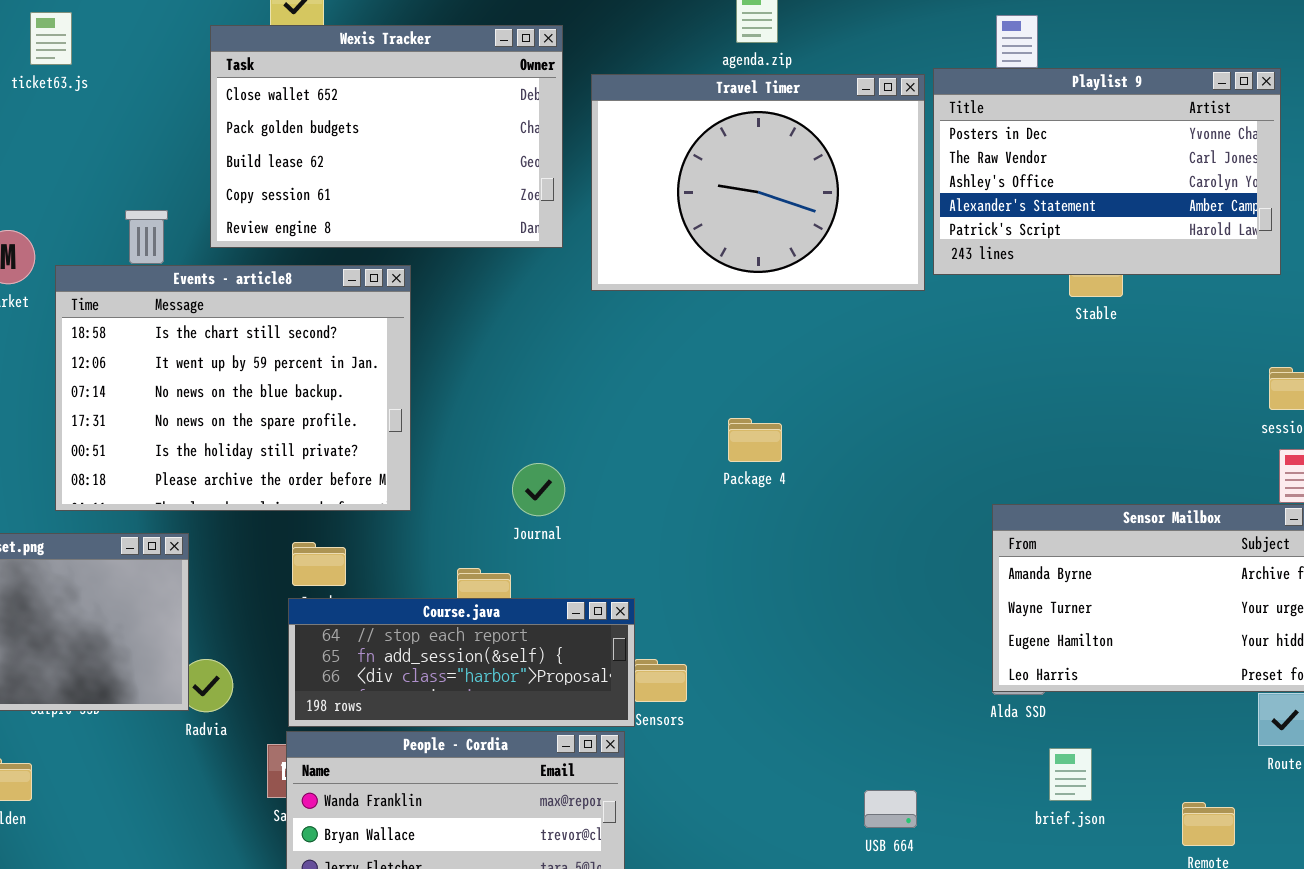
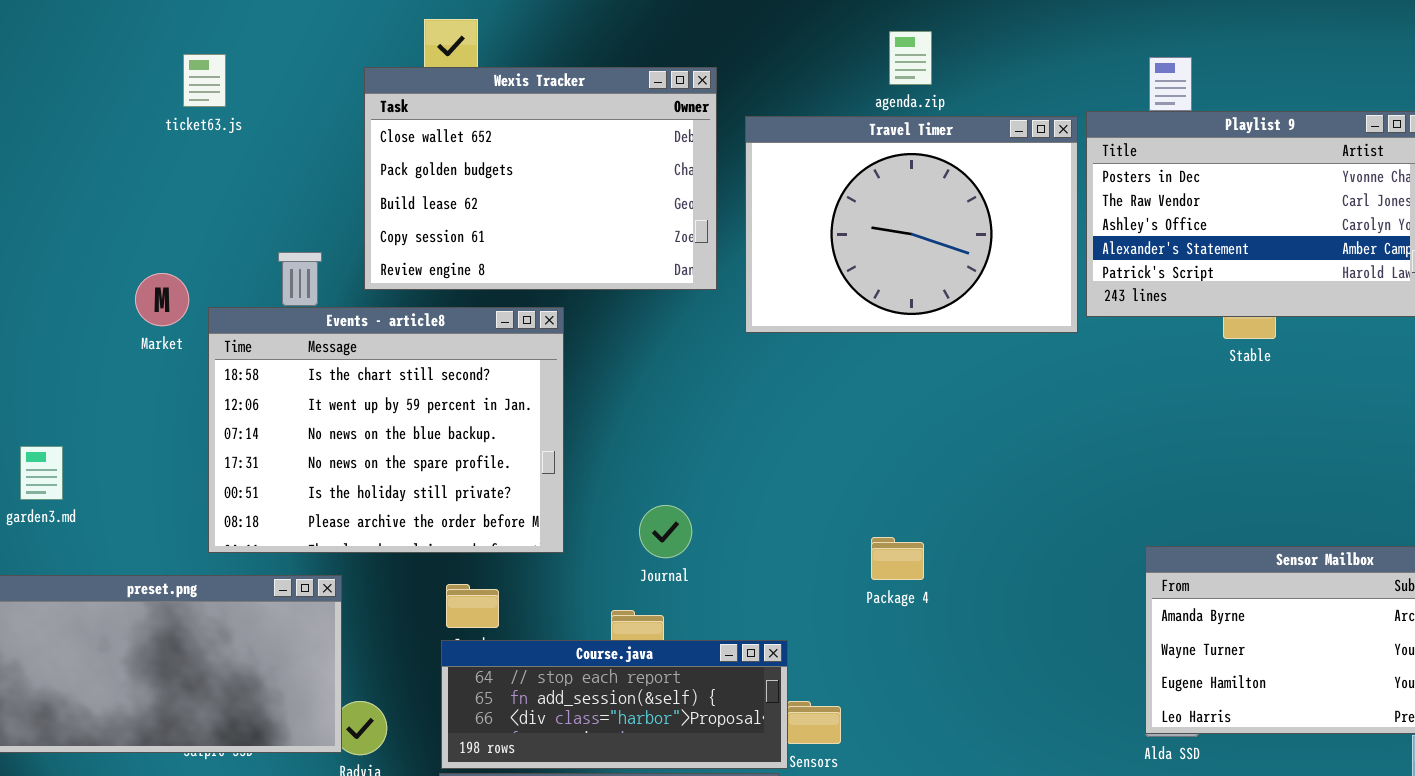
Package 4: [728,418,782,462] -> [871,537,924,580], moved
Journal: [512,463,565,516] -> [639,505,692,558], moved

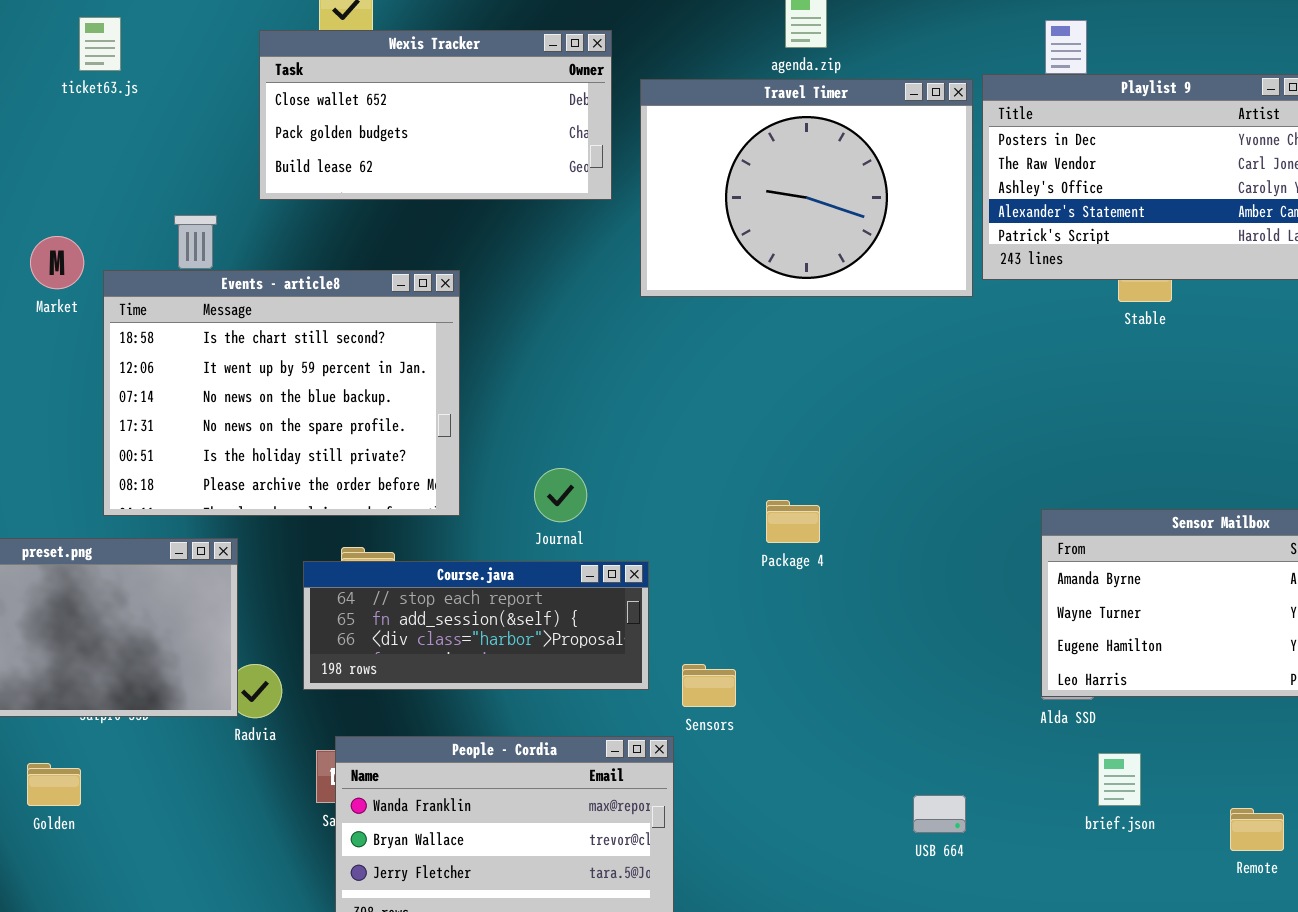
Wexis Tracker: [364,67,717,290] -> [259,30,612,200], resized
Course.java: [441,640,788,769] -> [303,561,649,690], moved

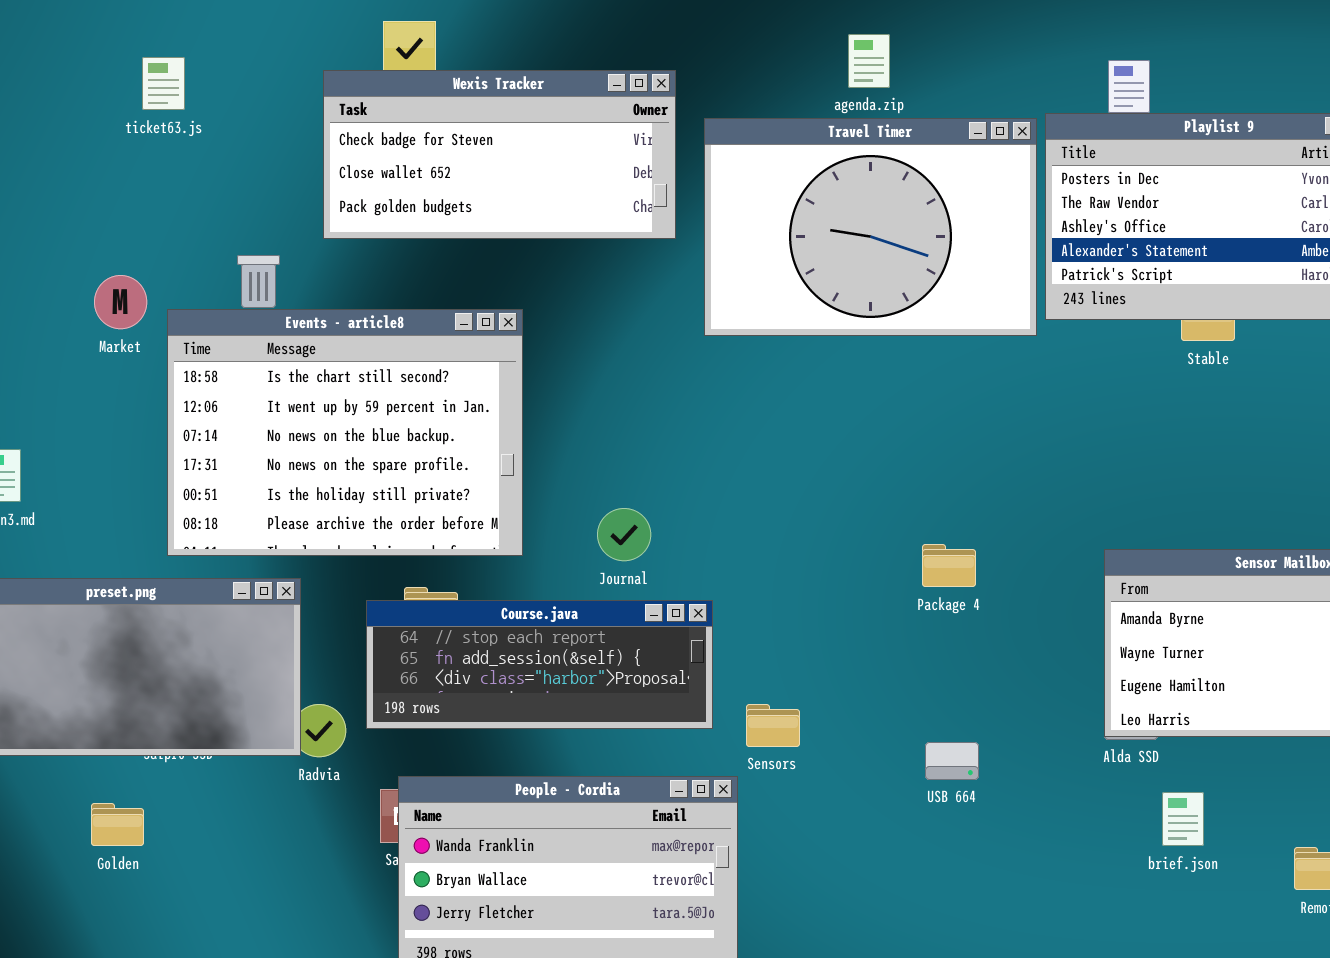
Wexis Tracker: [259,30,612,200] -> [323,70,676,239], scrolled up 1 row
Package 4: [766,500,820,543] -> [922,544,976,587], moved
USB 664: [913,795,966,833] -> [925,742,979,780], moved

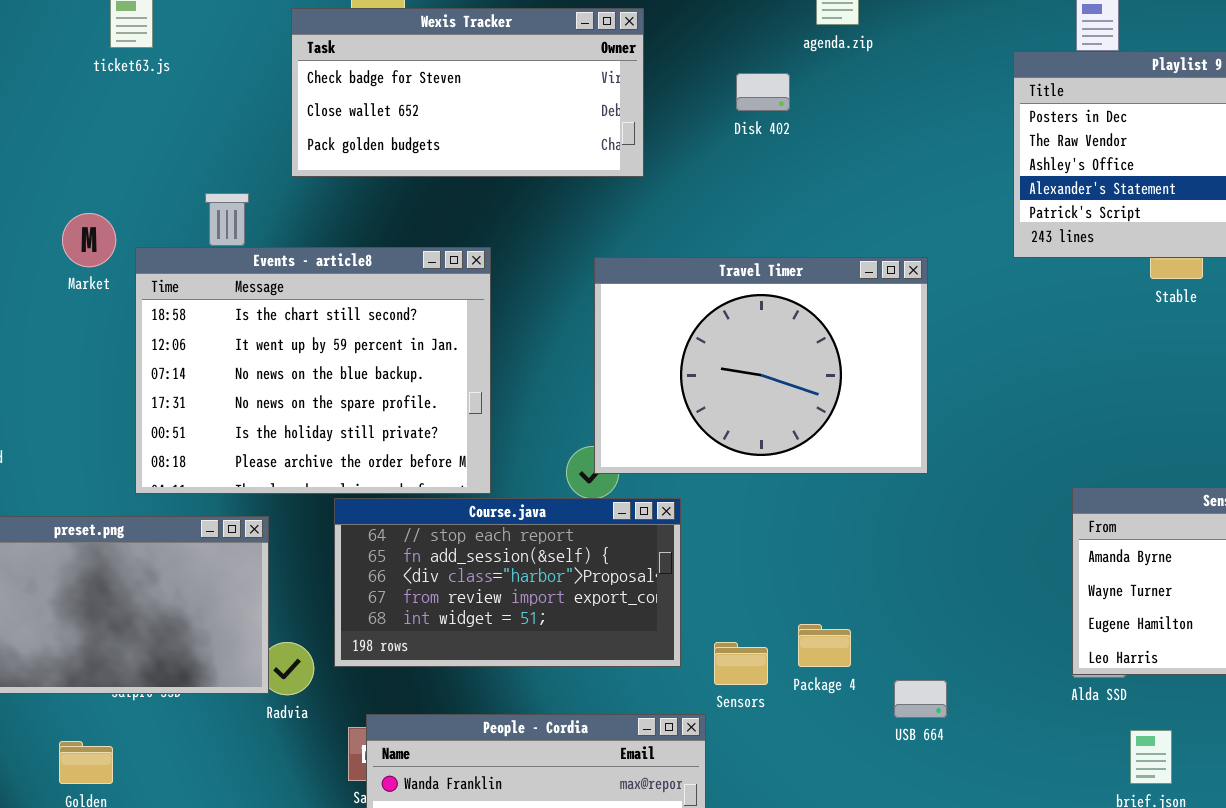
Travel Timer: [704,118,1037,336] -> [594,257,928,474], moved
Package 4: [922,544,976,587] -> [798,624,851,667], moved
Course.java: [366,600,713,729] -> [334,498,681,667], resized

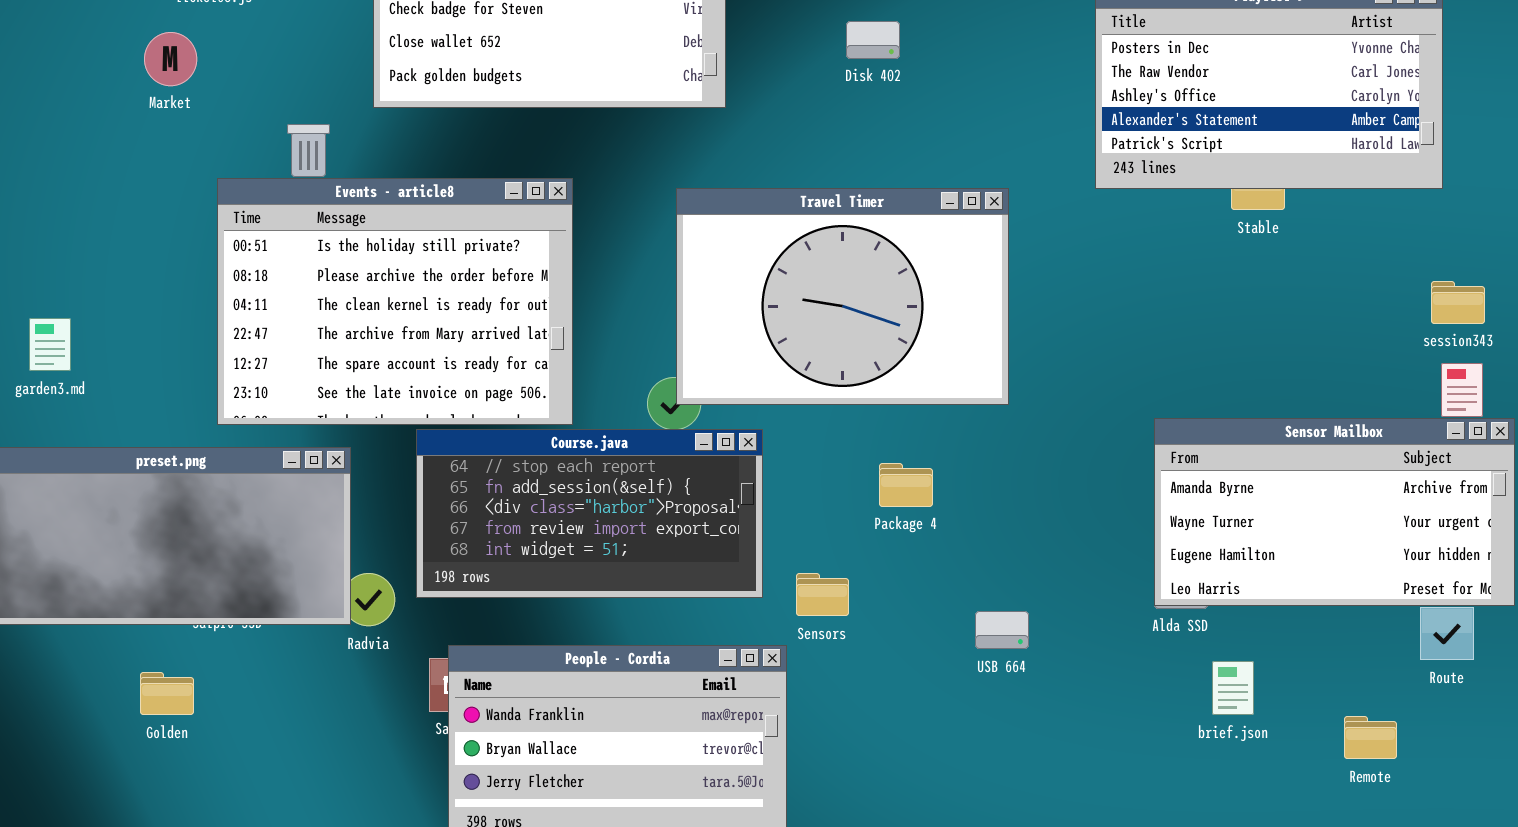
Disk 402: [736,73,790,111] -> [846,21,900,59], moved
Market: [62,213,116,267] -> [144,32,197,86], moved
Events - article8: [135,247,491,494] -> [217,178,573,425], scrolled down 4 rows
Package 4: [798,624,851,667] -> [879,463,933,507], moved

